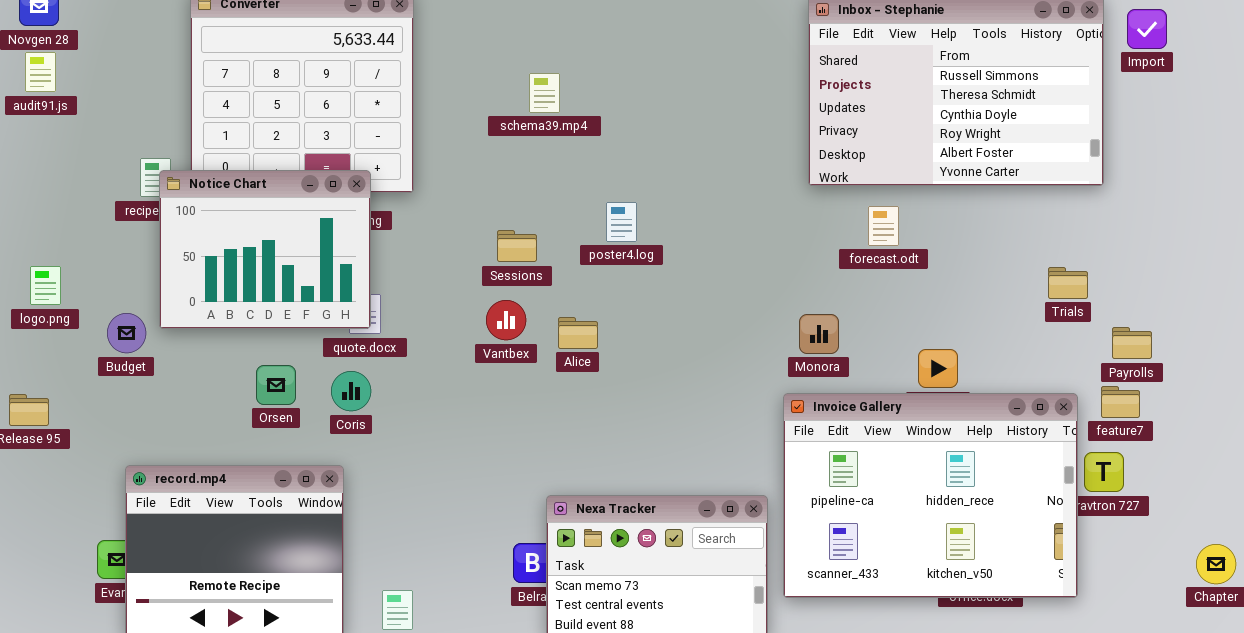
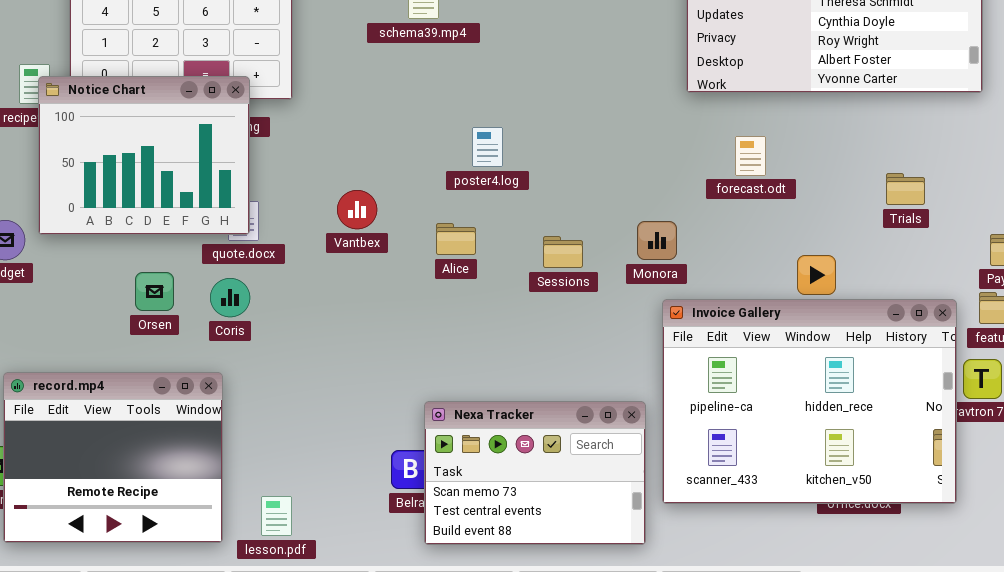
poster4.log: [606,202,637,242] -> [472,127,503,167], moved
forecast.odt: [868,206,899,246] -> [735,136,766,176], moved
Sessions: [497,230,537,262] -> [543,236,583,268], moved
Trials: [1048,267,1088,299] -> [886,173,925,205], moved
Vantbex: [486,300,526,340] -> [337,190,377,229], moved
Monora: [799,314,839,354] -> [637,221,677,260], moved

